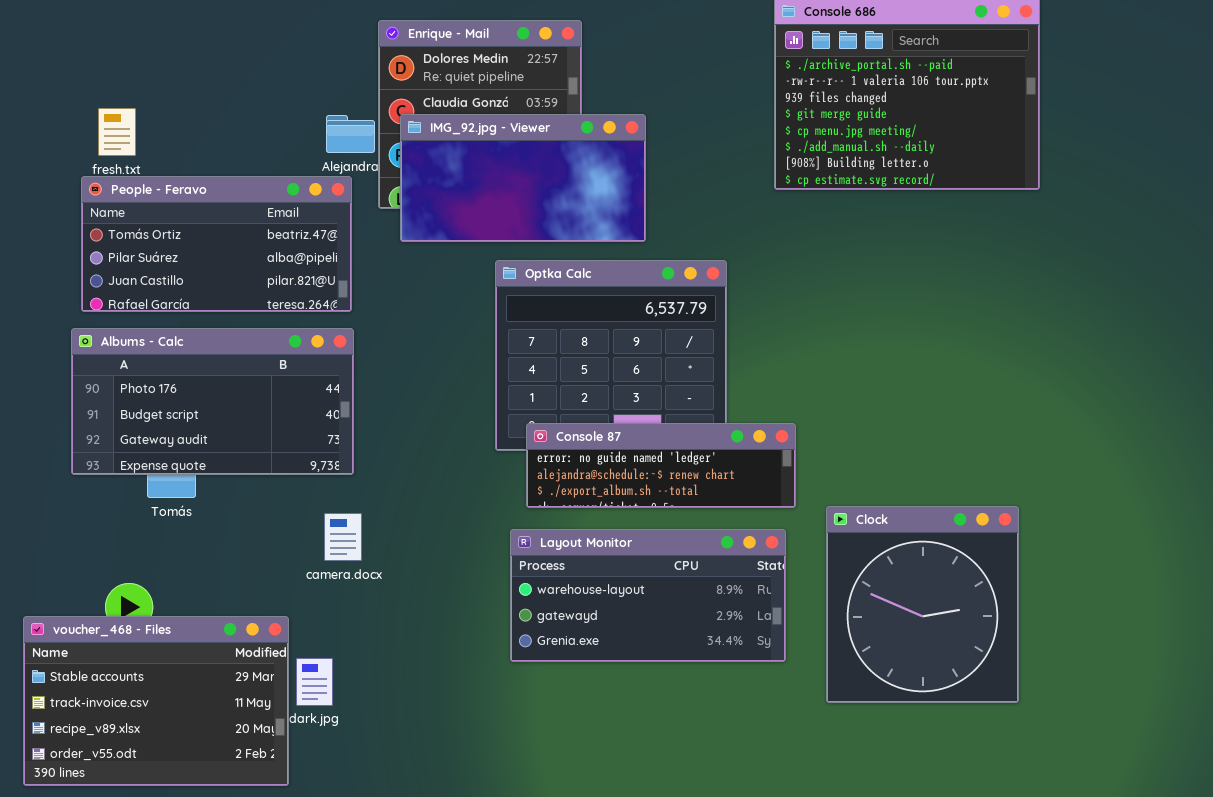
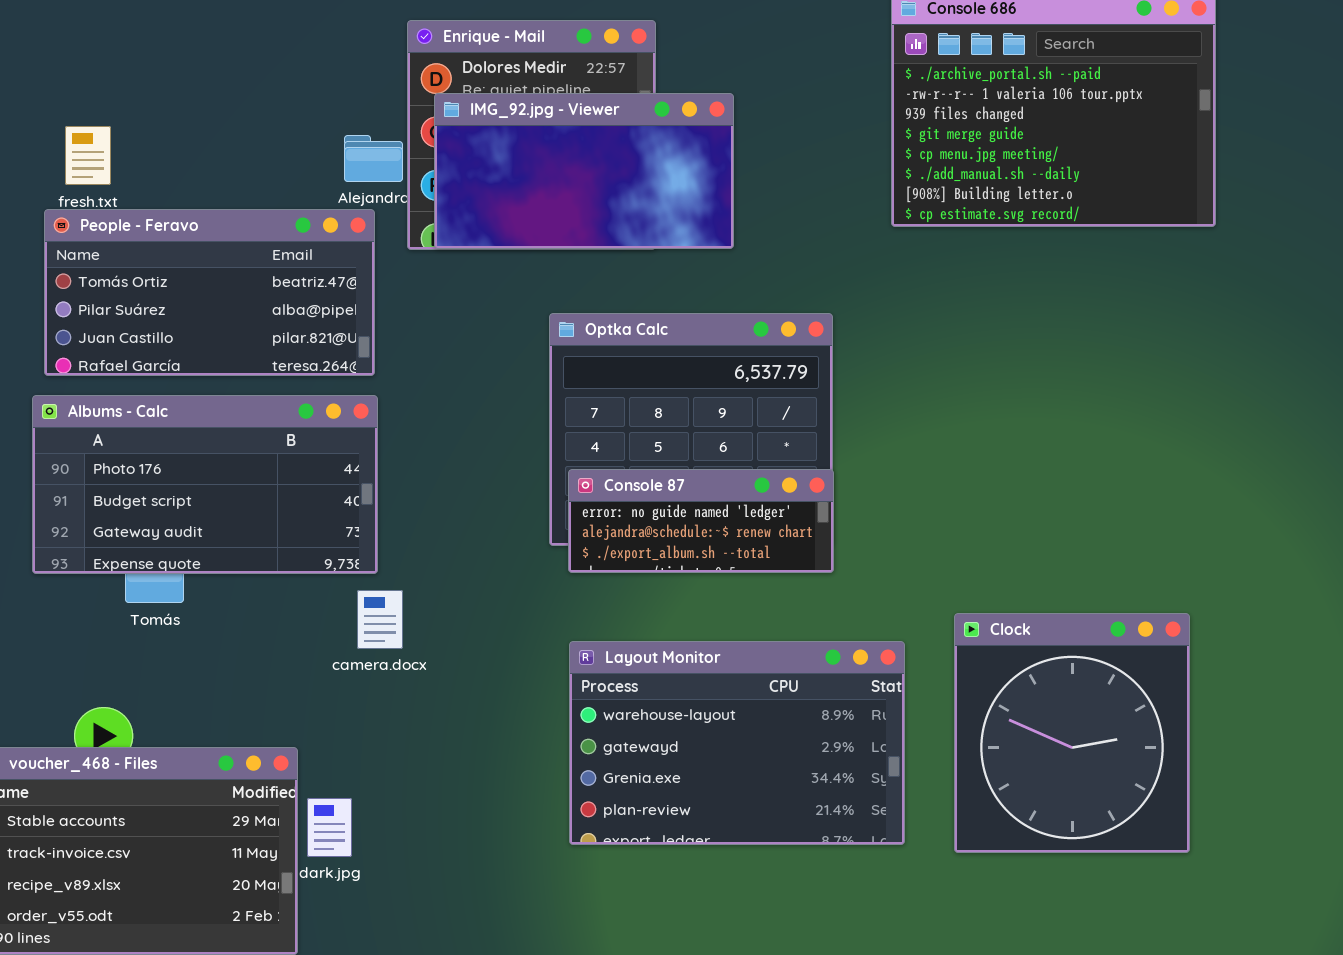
IMG_92.jpg - Viewer: [400,114,646,242] -> [434,93,734,249], moved
Console 87: [526,423,796,508] -> [568,469,834,573], moved, resized
camera.docx: [324,513,362,561] -> [357,590,403,649], moved
Layout Monitor: [510,529,786,662] -> [569,641,905,845], resized

